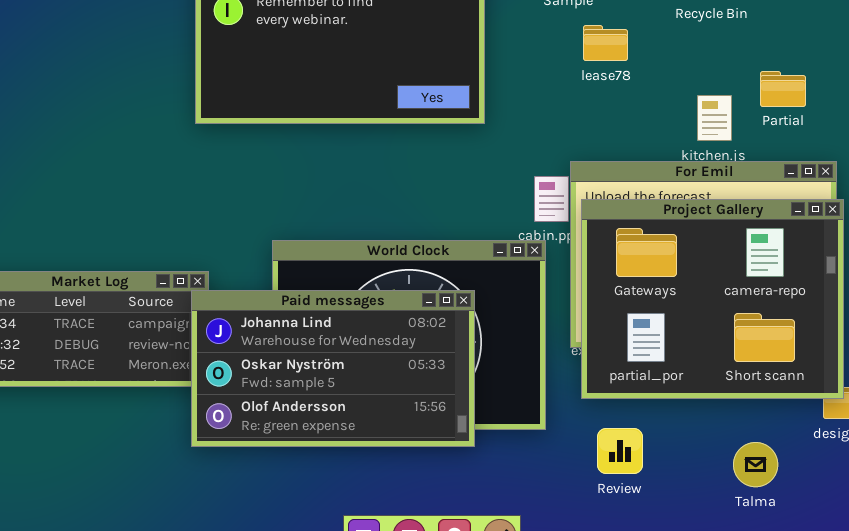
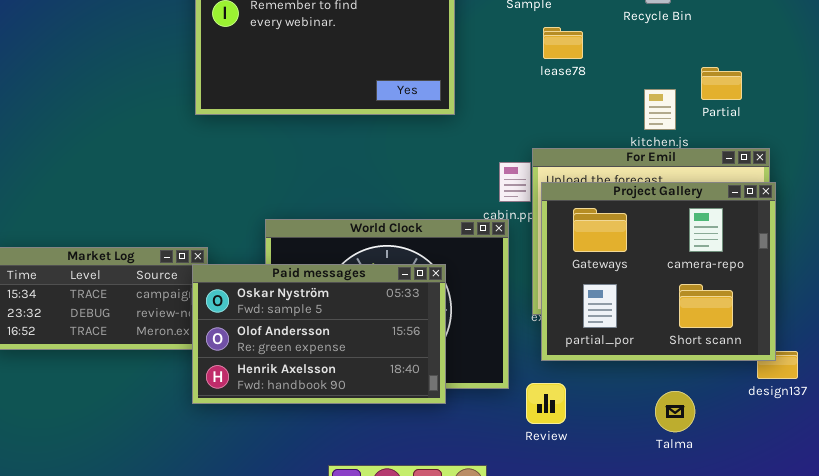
Paid messages: [191,290,475,447] -> [192,264,446,404], scrolled down 1 row
Review: [597,428,643,474] -> [526,383,566,424], moved
Talma: [733,442,778,487] -> [655,391,695,432], moved

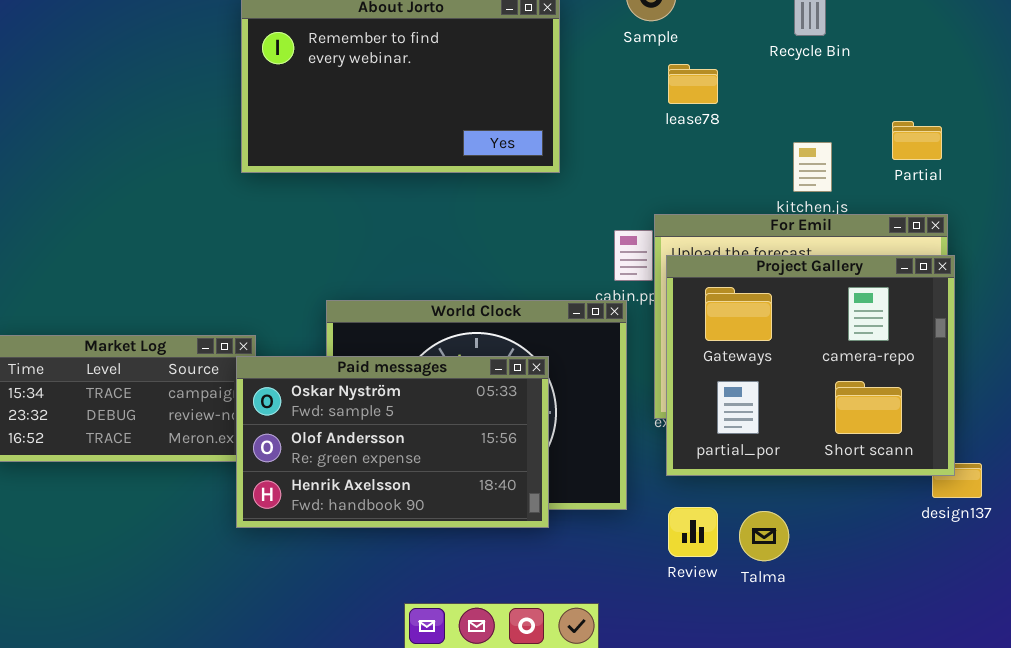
Partial: [701,67,742,100] -> [892,121,942,160], moved
Review: [526,383,566,424] -> [668,507,718,557], moved
Talma: [655,391,695,432] -> [739,511,789,561], moved

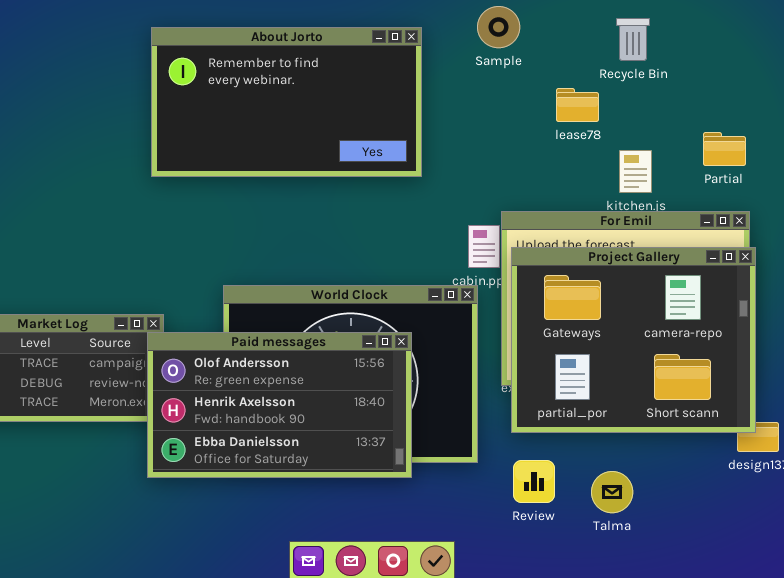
lease78: [668,64,718,104] -> [556,88,599,122], moved
Paid messages: [236,356,549,528] -> [147,332,412,478], scrolled down 1 row
Talma: [739,511,789,561] -> [591,471,633,513], moved

